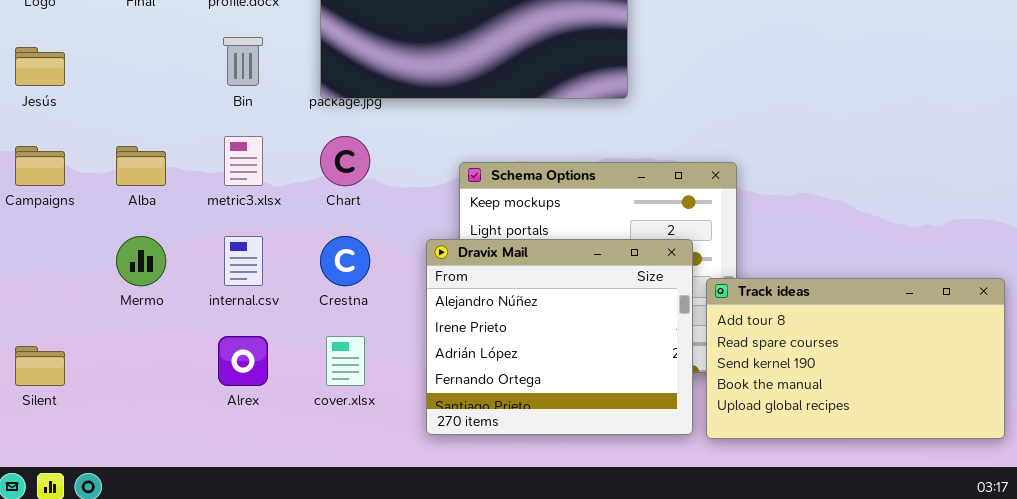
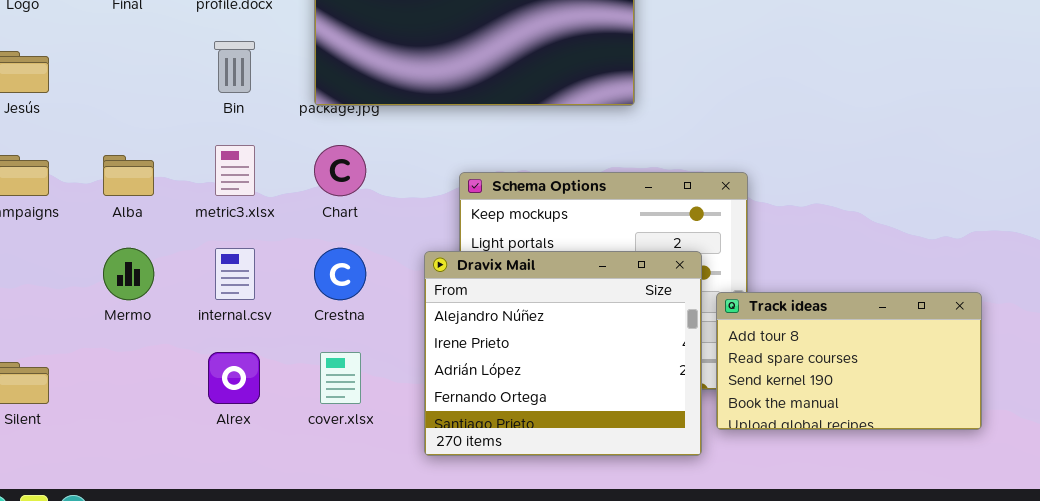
Track ideas: [706,278,1005,439] -> [716,292,982,430], resized

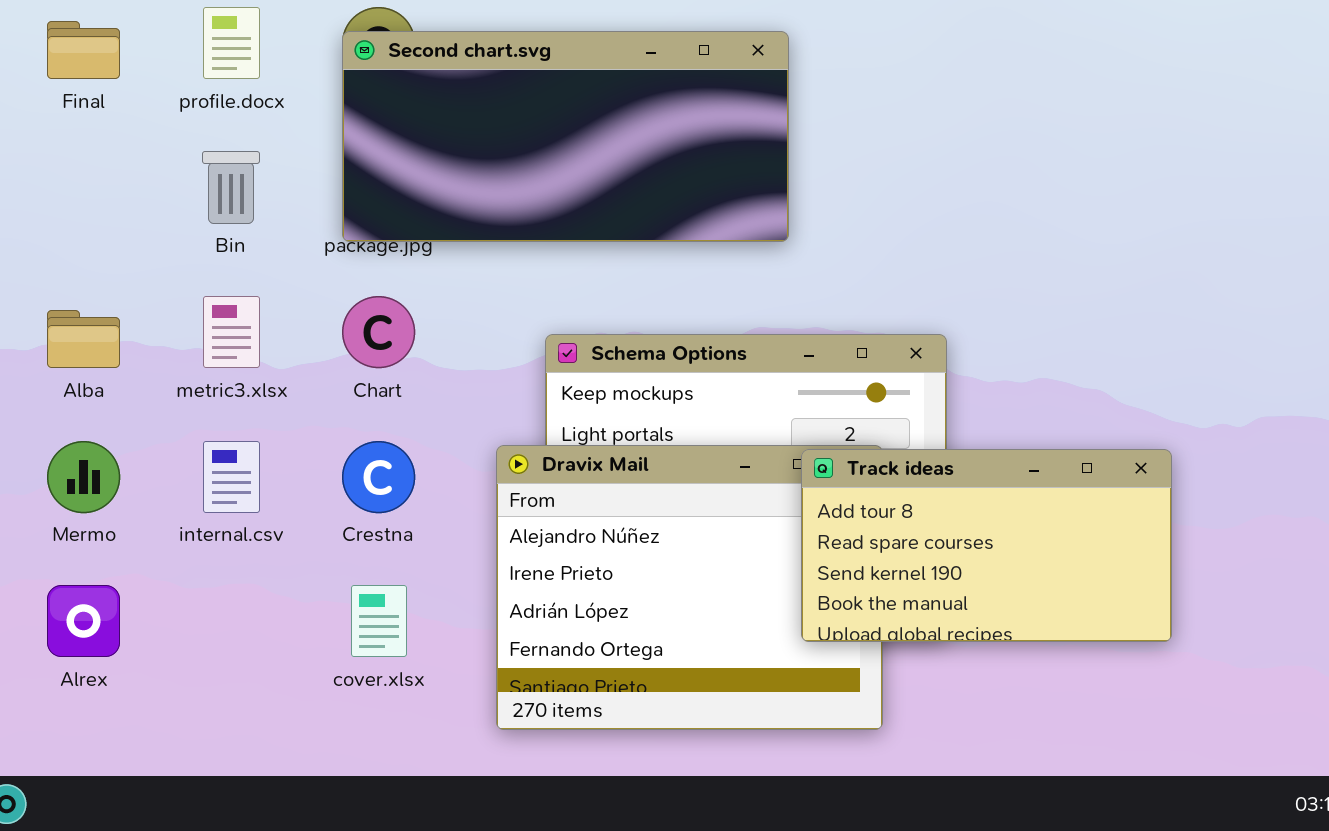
Track ideas: [716,292,982,430] -> [801,449,1172,642], moved
Alrex: [208,352,260,404] -> [47,585,120,657], moved

